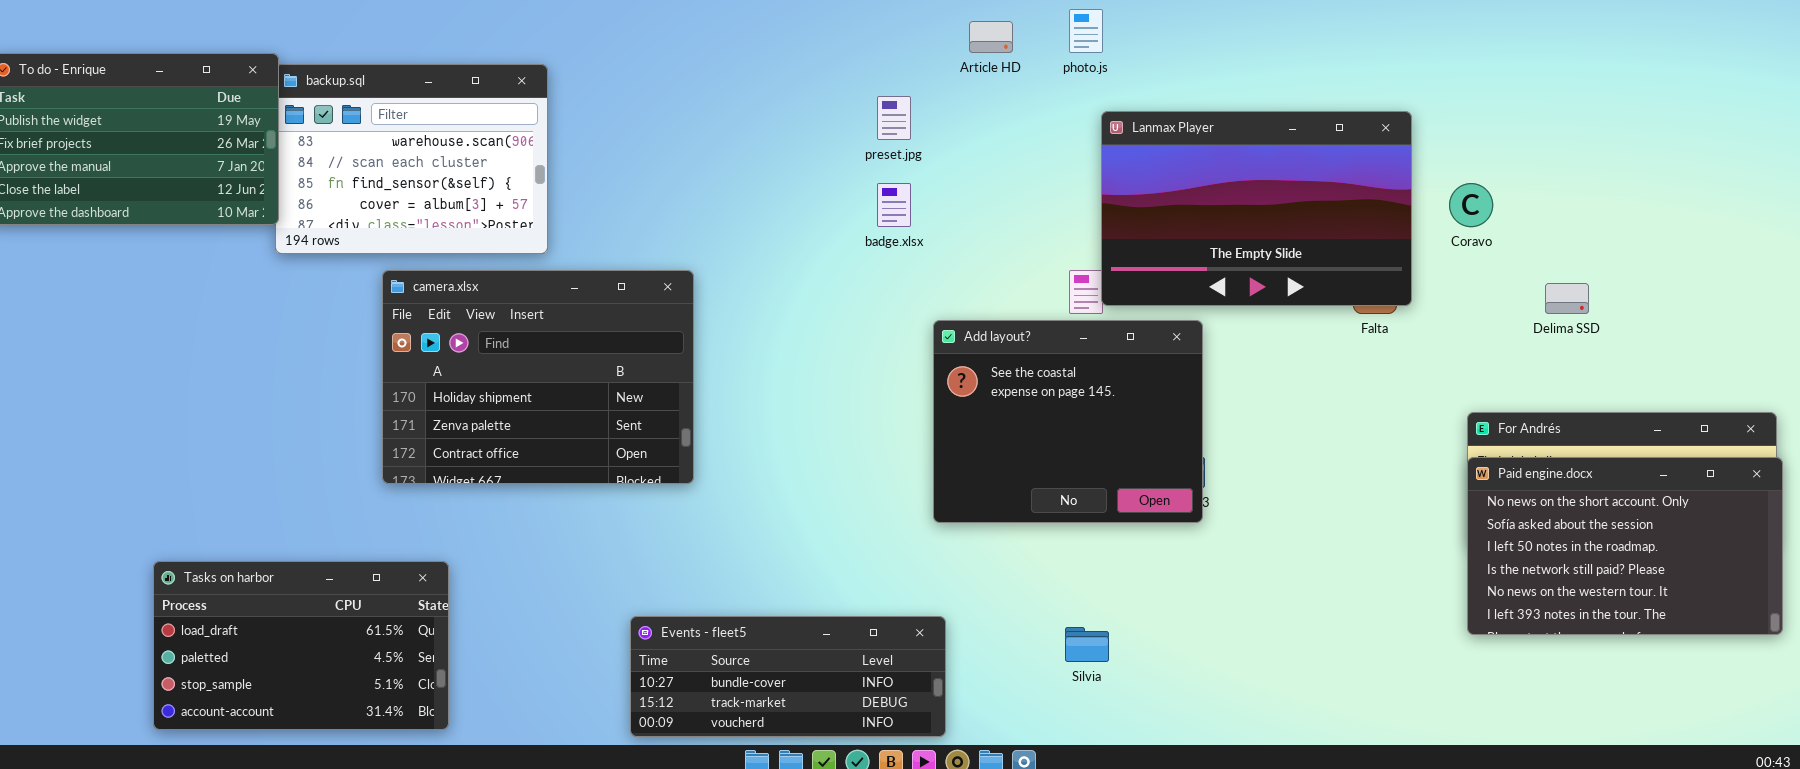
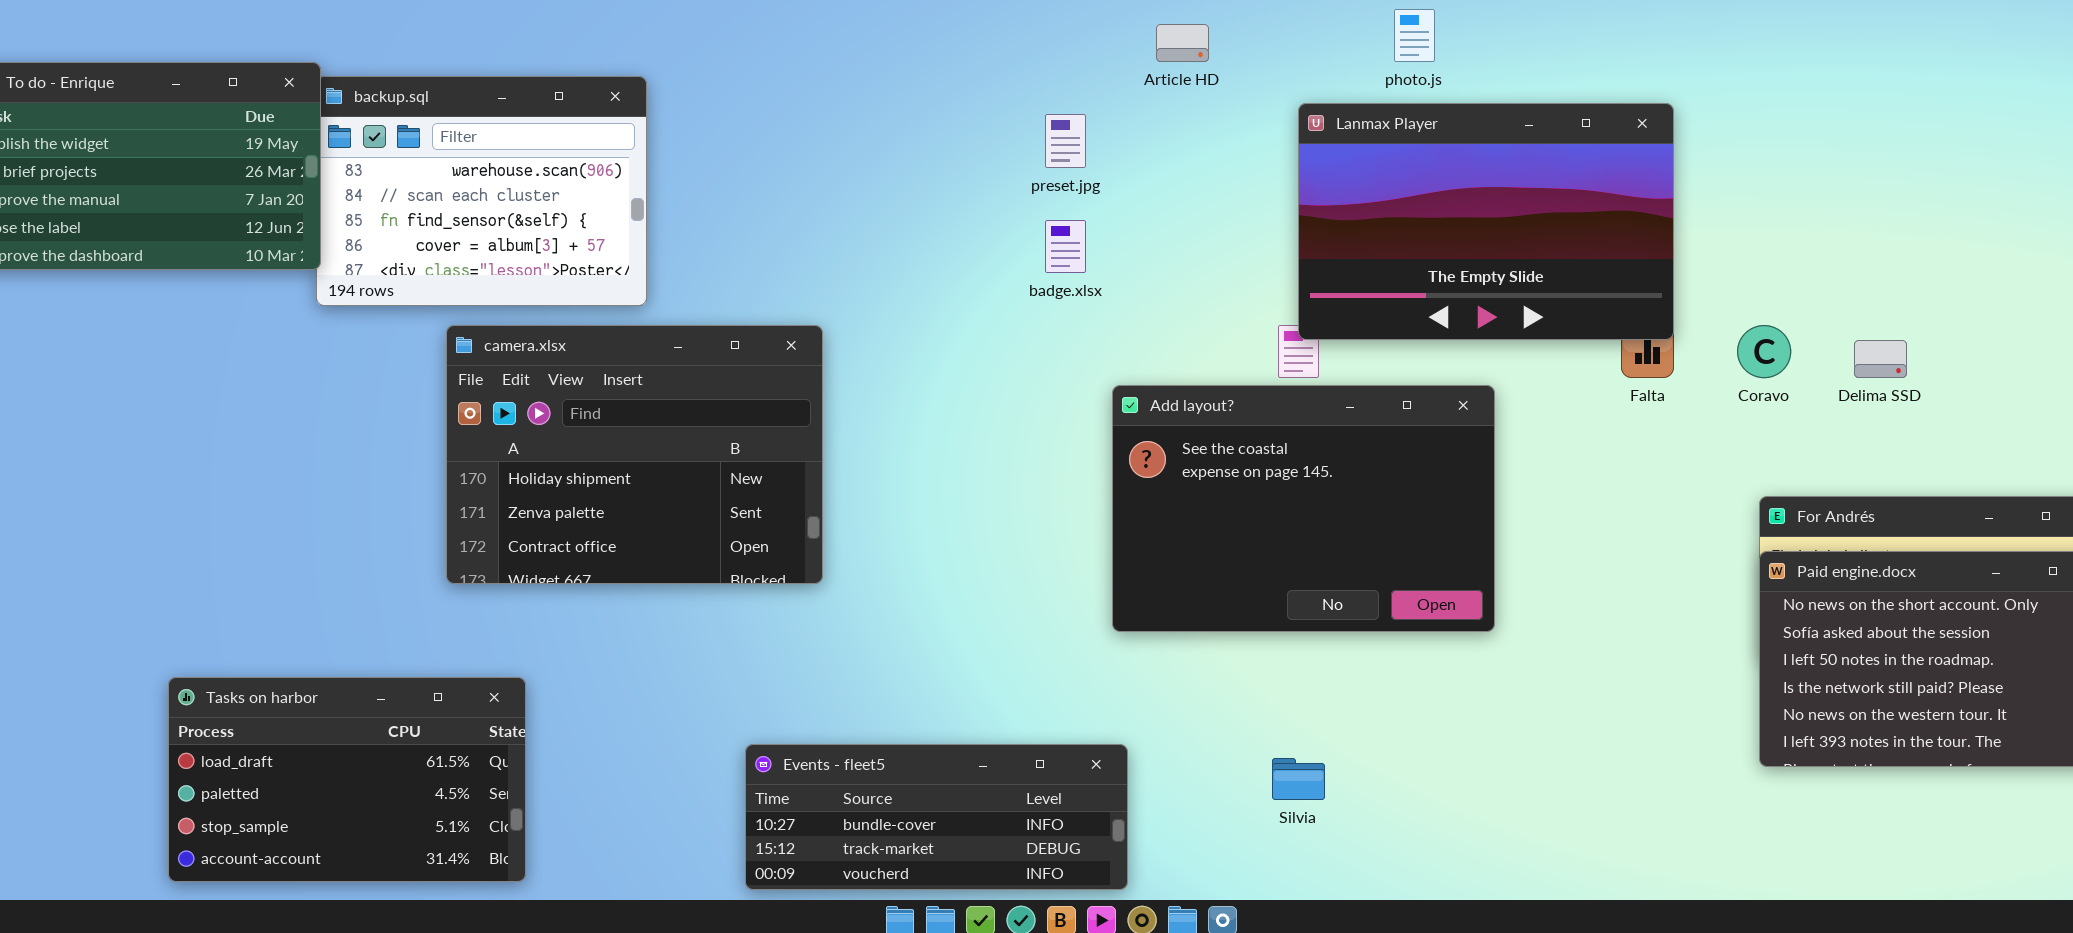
photo.js: [1069,9,1103,53] -> [1394,9,1435,62], moved
Lanmax Player: [1101,111,1412,306] -> [1298,103,1674,340], moved
Coravo: [1449,183,1493,227] -> [1737,325,1791,378], moved
Add layout?: [933,320,1203,523] -> [1112,385,1495,632], resized

